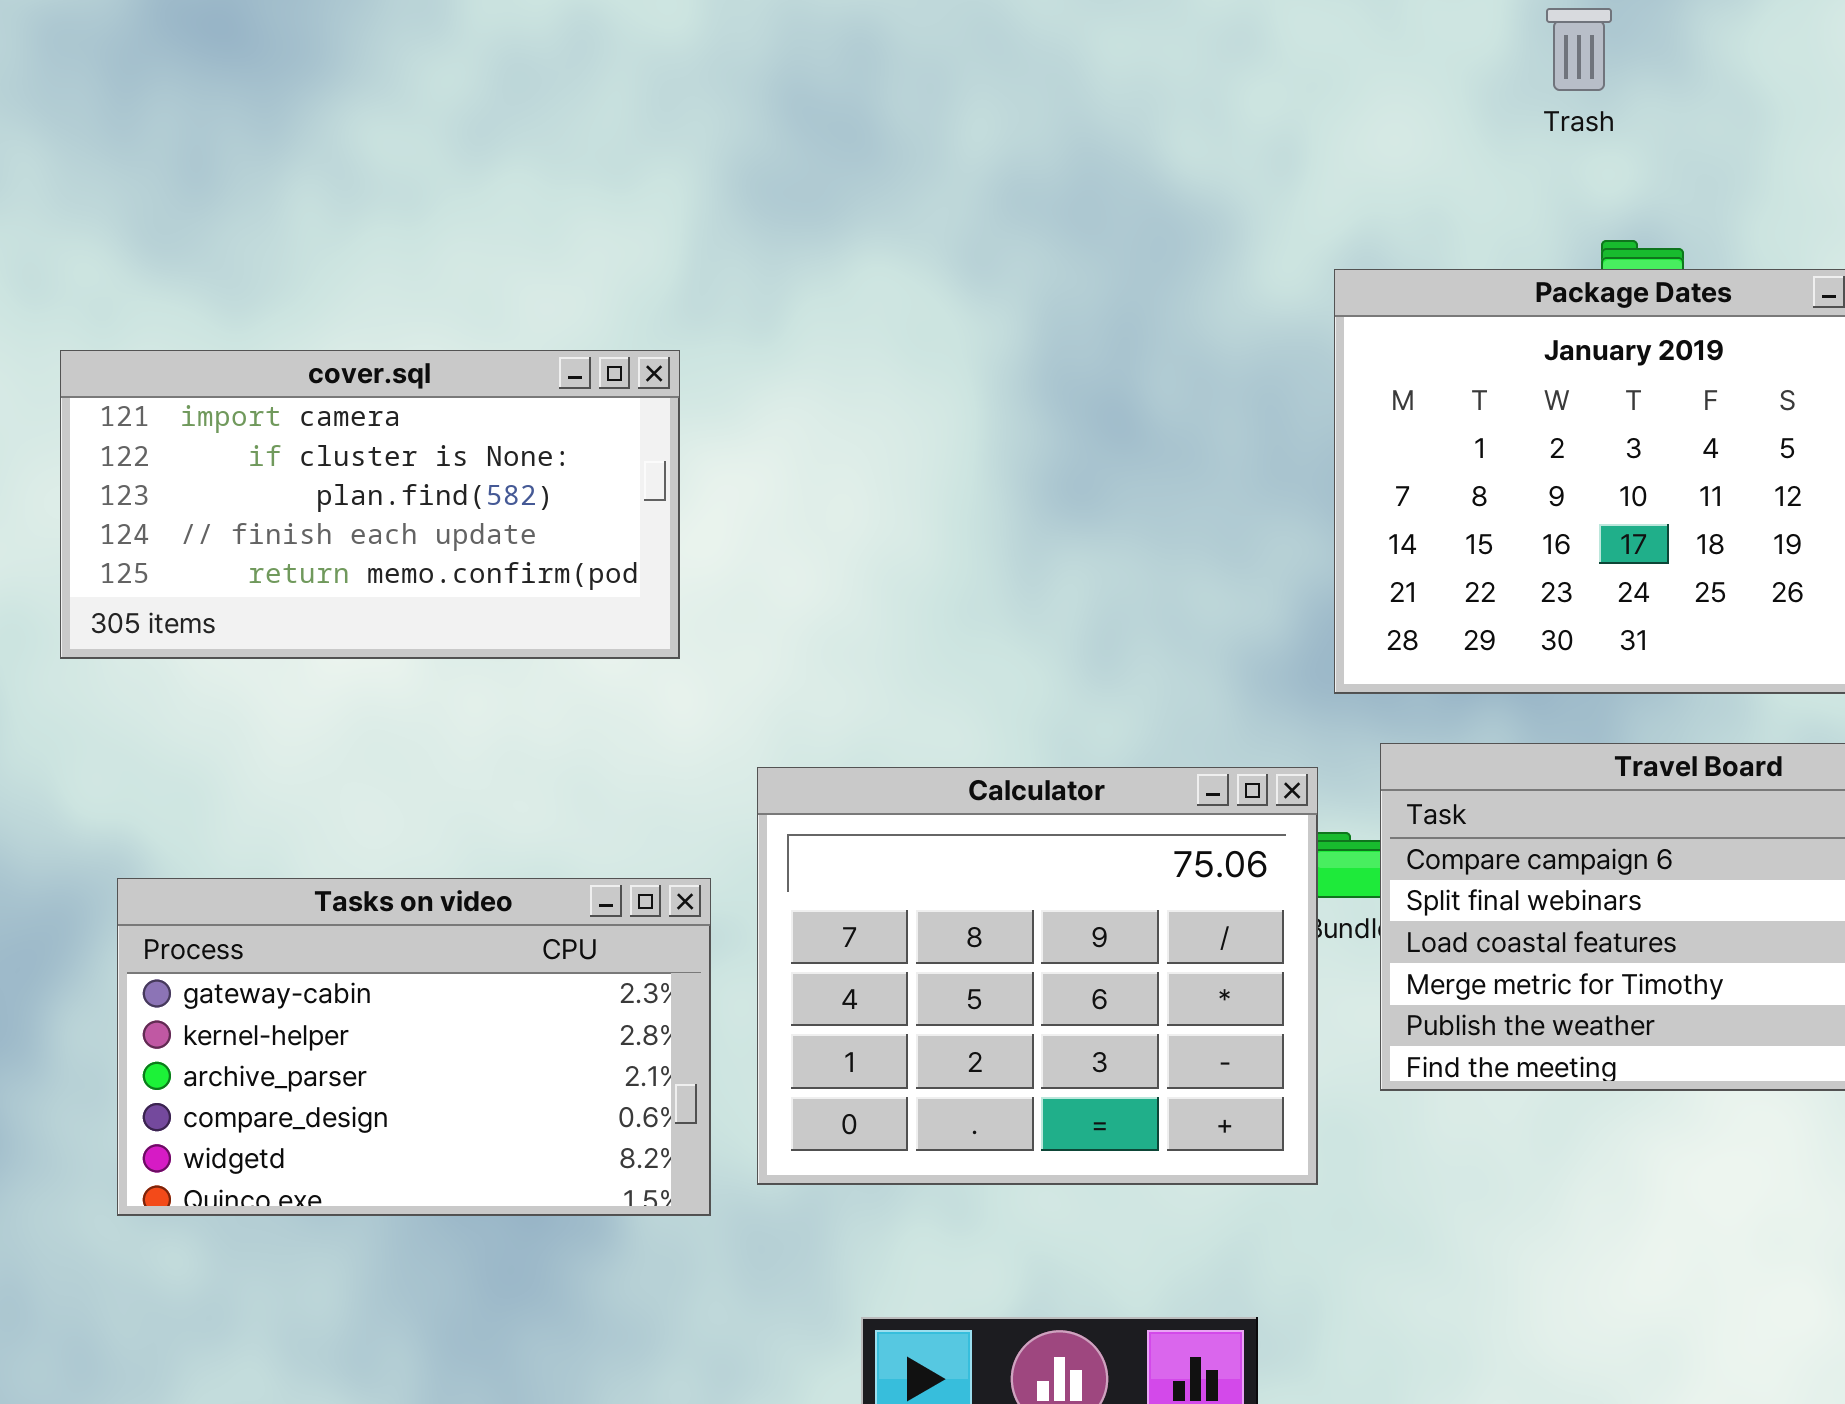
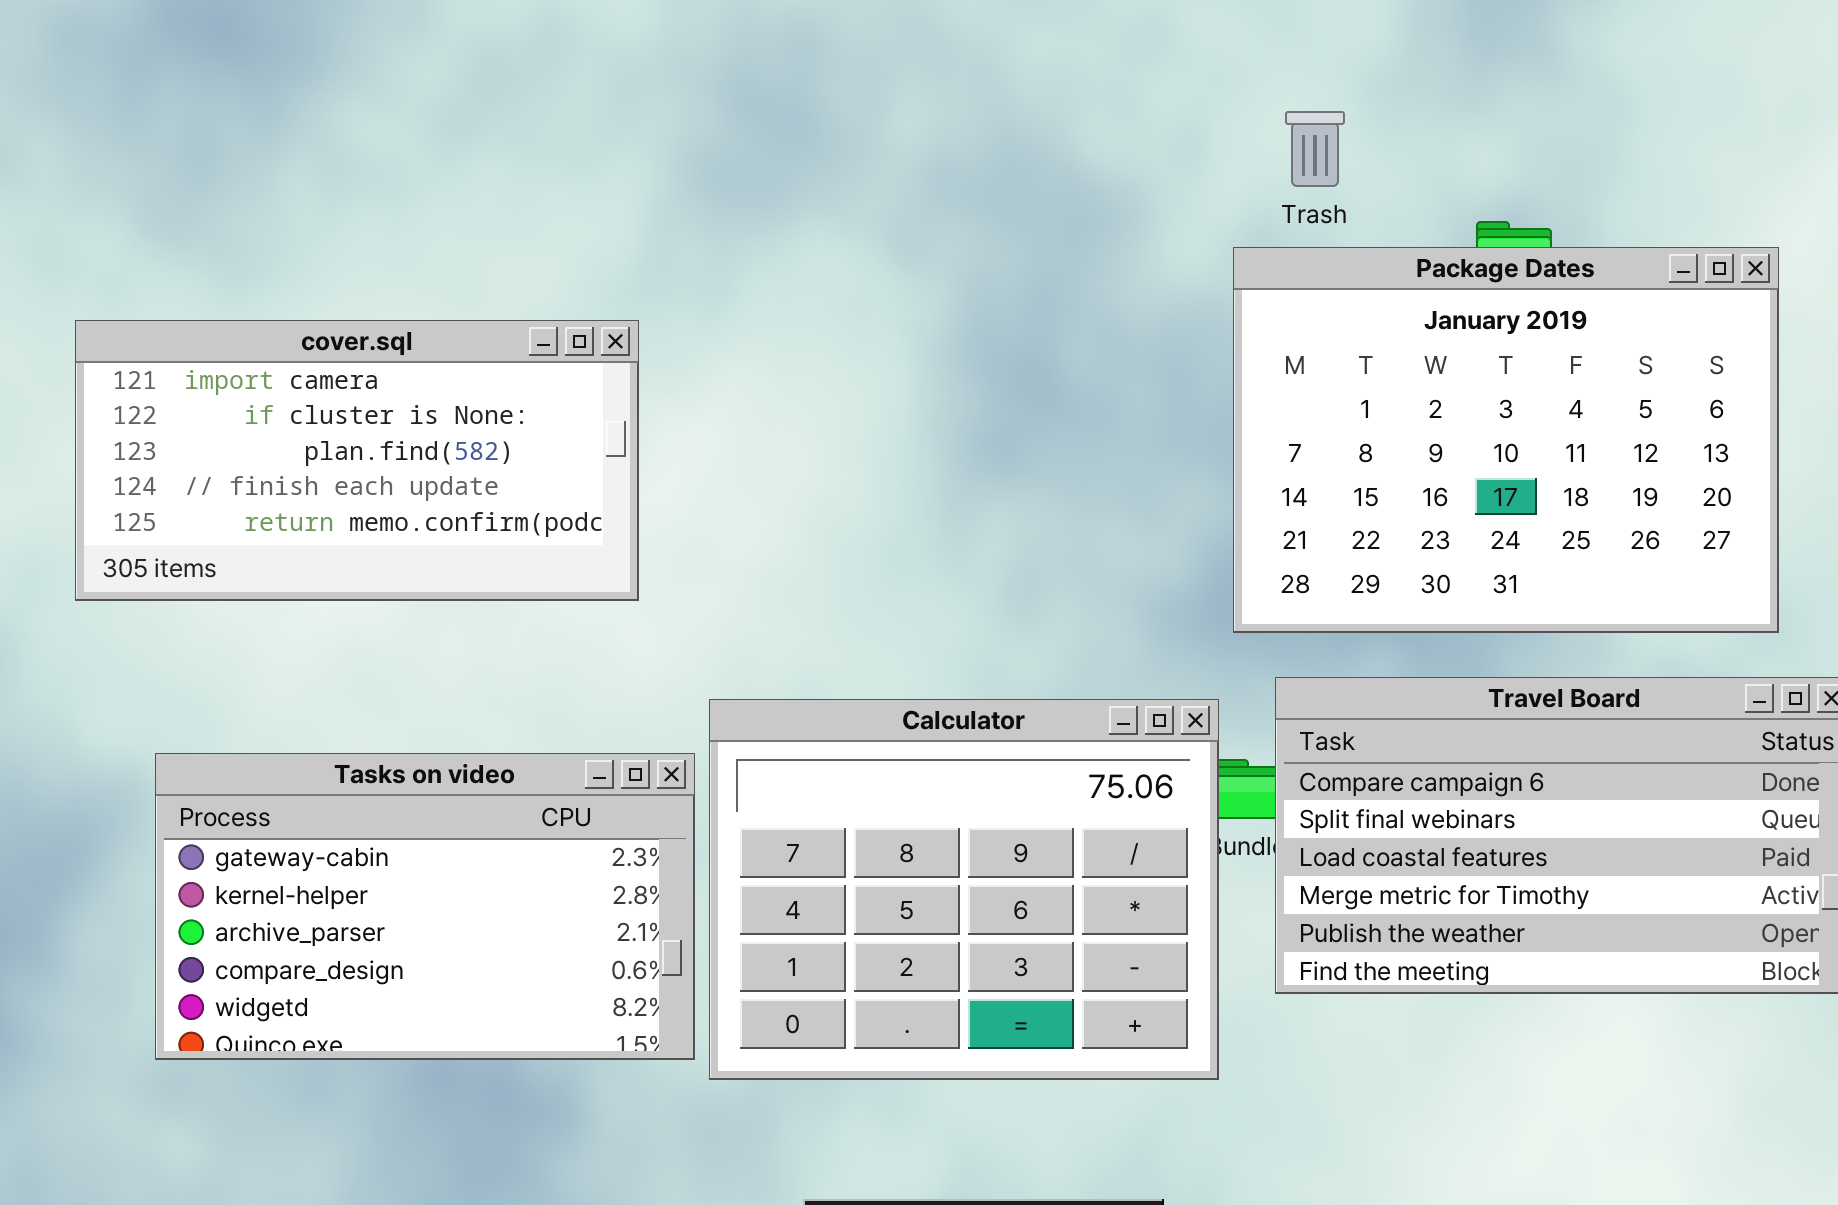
Trash: [1546,8,1612,91] -> [1285,111,1345,187], moved
Tasks on video: [117,878,711,1216] -> [155,753,695,1060], moved

